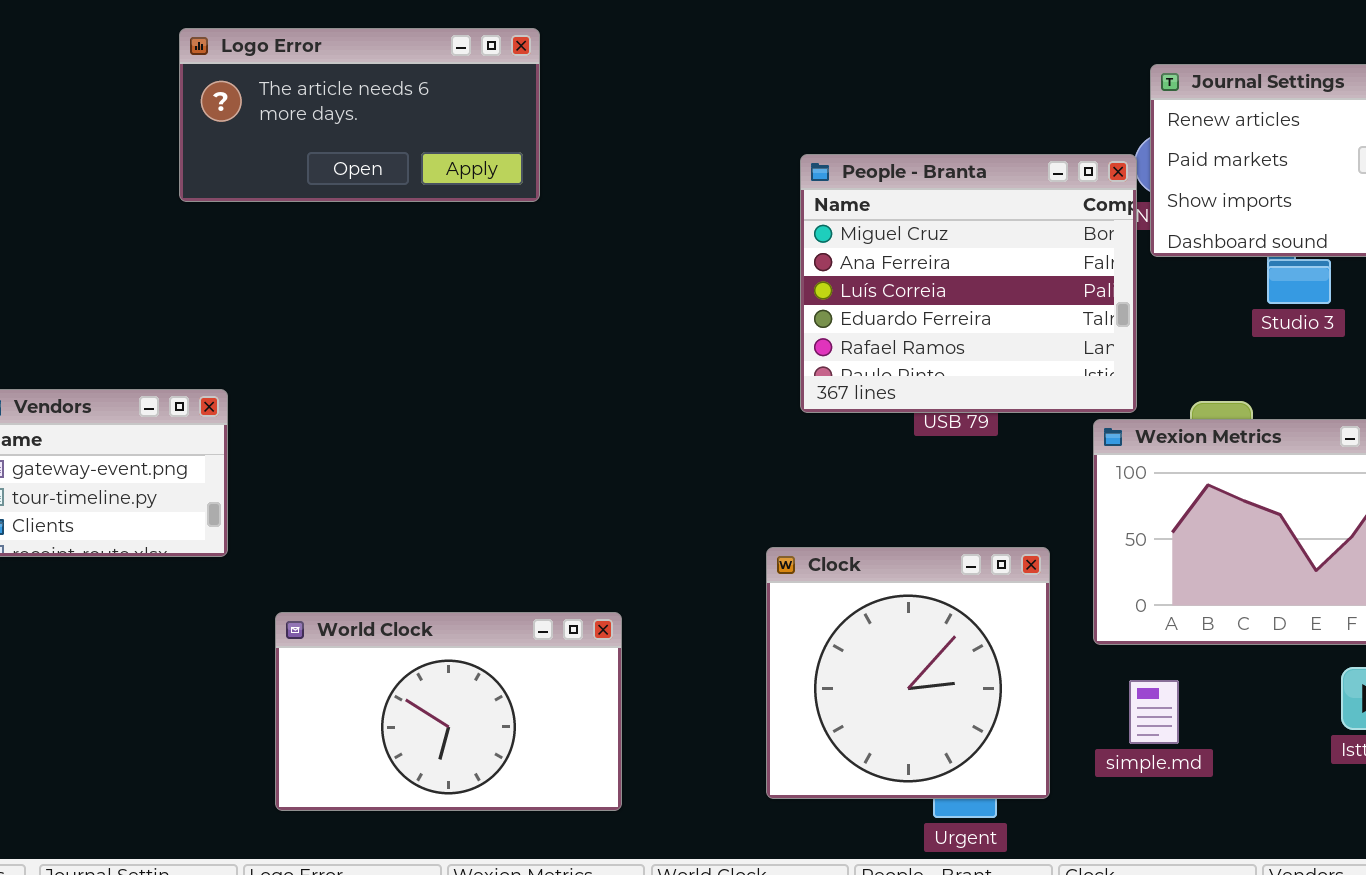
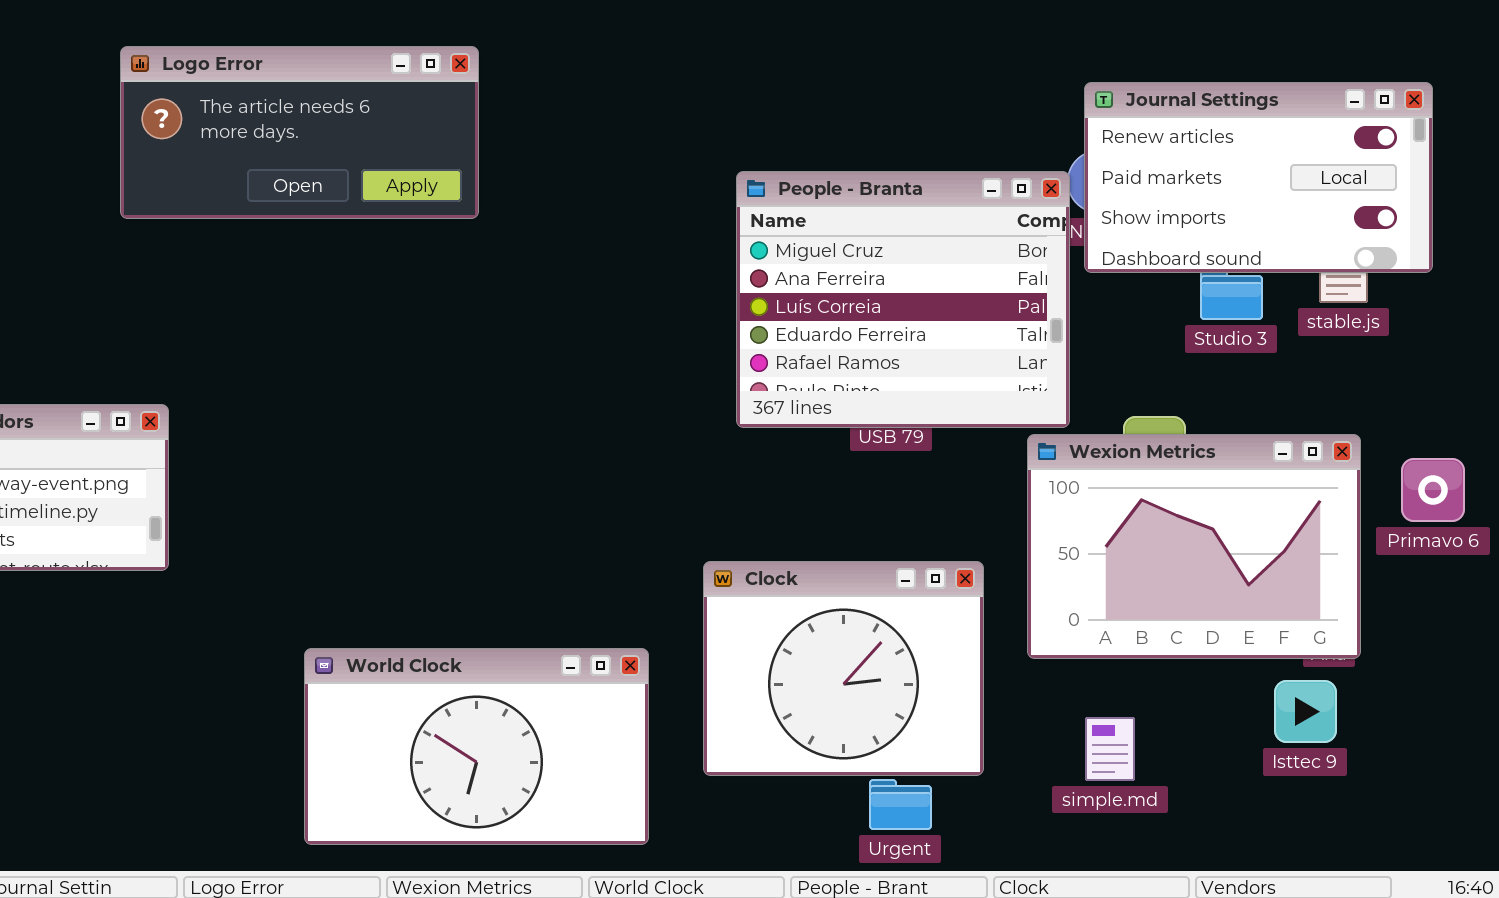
Clock: [766,547,1050,799] -> [703,561,984,776], resized
World Clock: [275,612,622,811] -> [304,648,649,845], moved
simple.md: [1129,680,1179,744] -> [1085,717,1135,781], moved

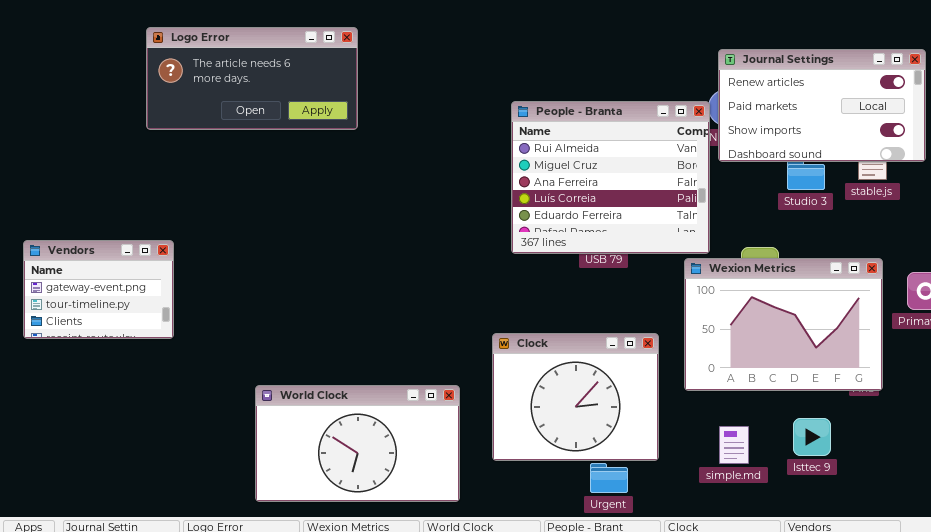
People - Branta: [736,171,1070,428] -> [511,101,710,254], scrolled up 1 row
Isttec 9: [1274,680,1337,743] -> [793,418,831,456], moved

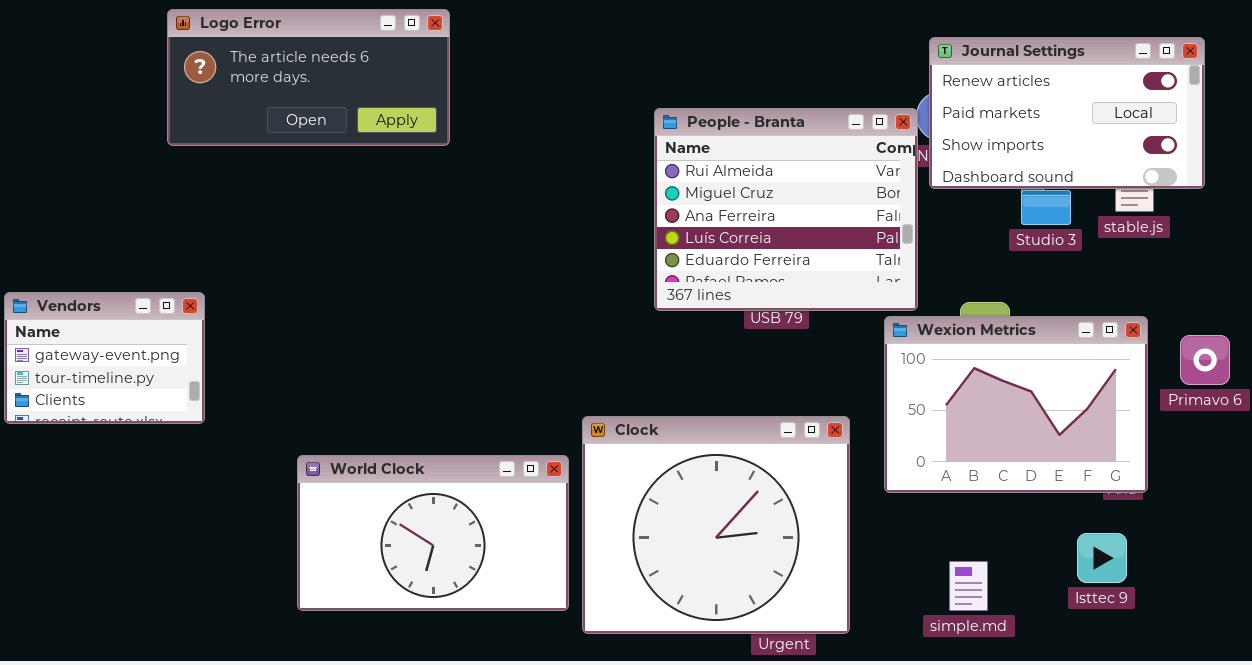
Clock: [492,333,659,461] -> [582,416,850,634], resized
World Clock: [255,385,460,502] -> [297,455,569,611], moved
Isttec 9: [793,418,831,456] -> [1077,533,1127,583], moved
simple.md: [719,426,749,464] -> [949,561,988,611], moved

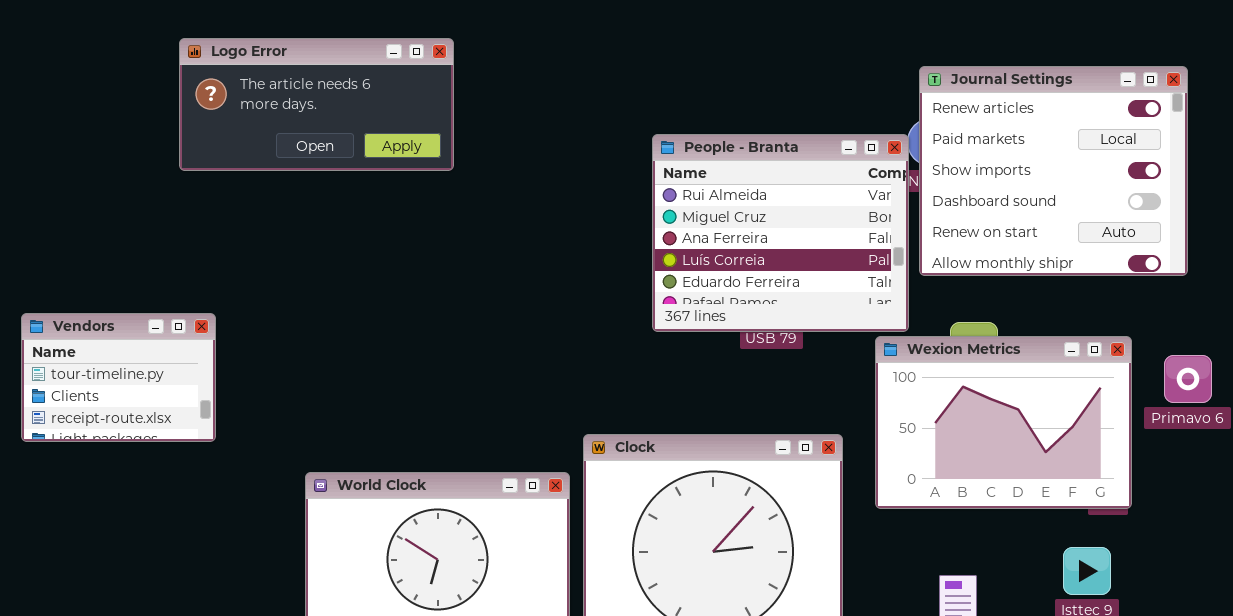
Journal Settings: [929,37,1205,189] -> [919,66,1188,276], resized
Vendors: [4,292,205,424] -> [21,313,216,442], scrolled down 1 row

